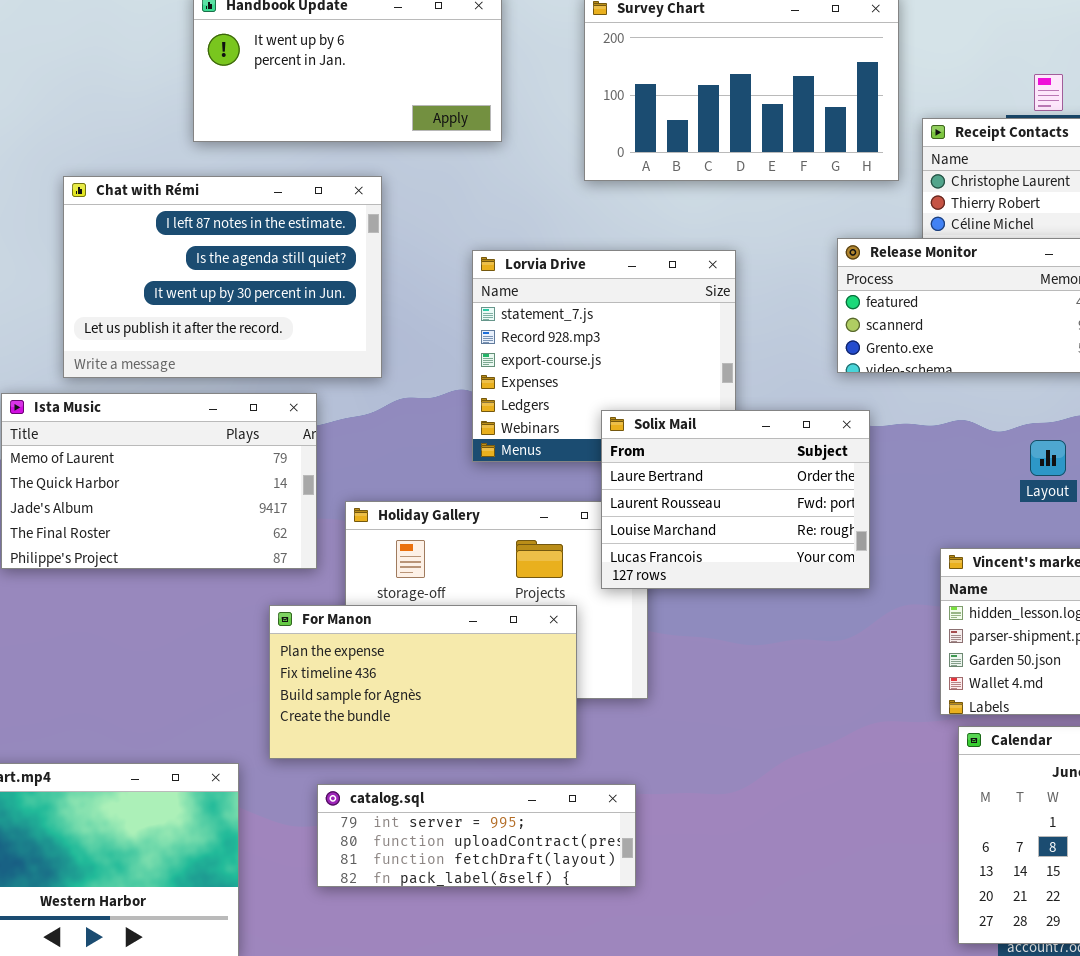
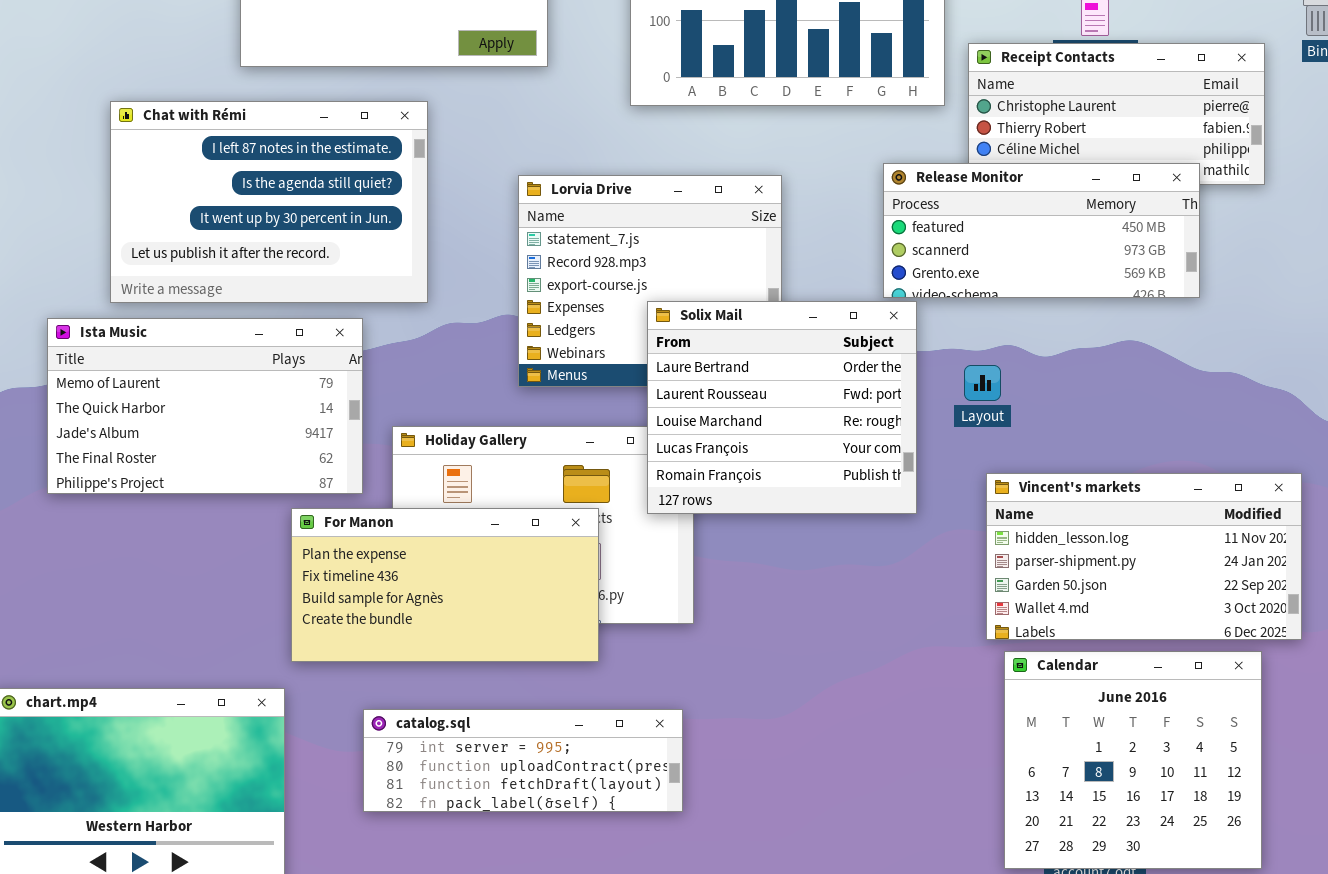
Solix Mail: [601,410,870,589] -> [647,301,917,514], resized
Layout: [1030,440,1066,476] -> [964,365,1001,401], moved
For Manon: [269,605,577,759] -> [291,508,599,662], moved

